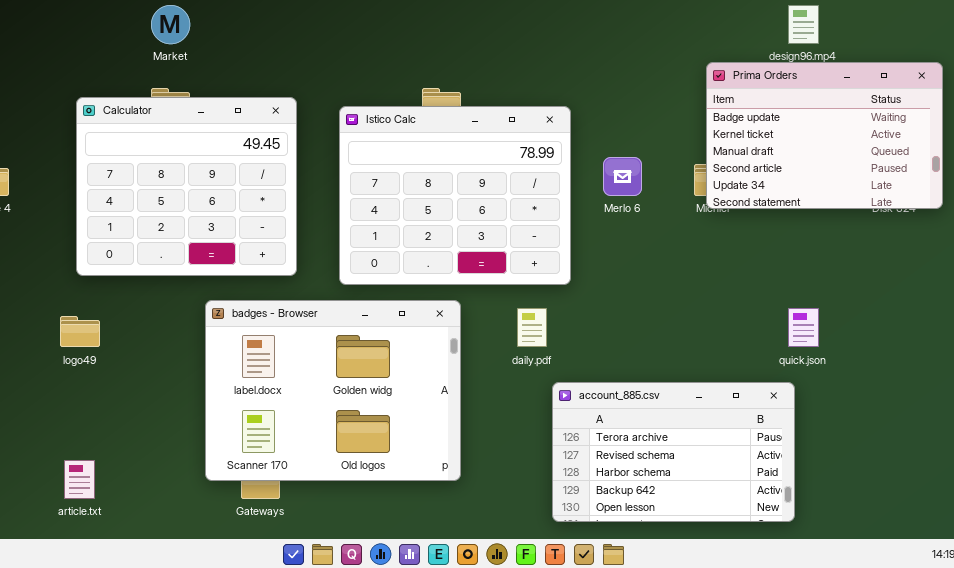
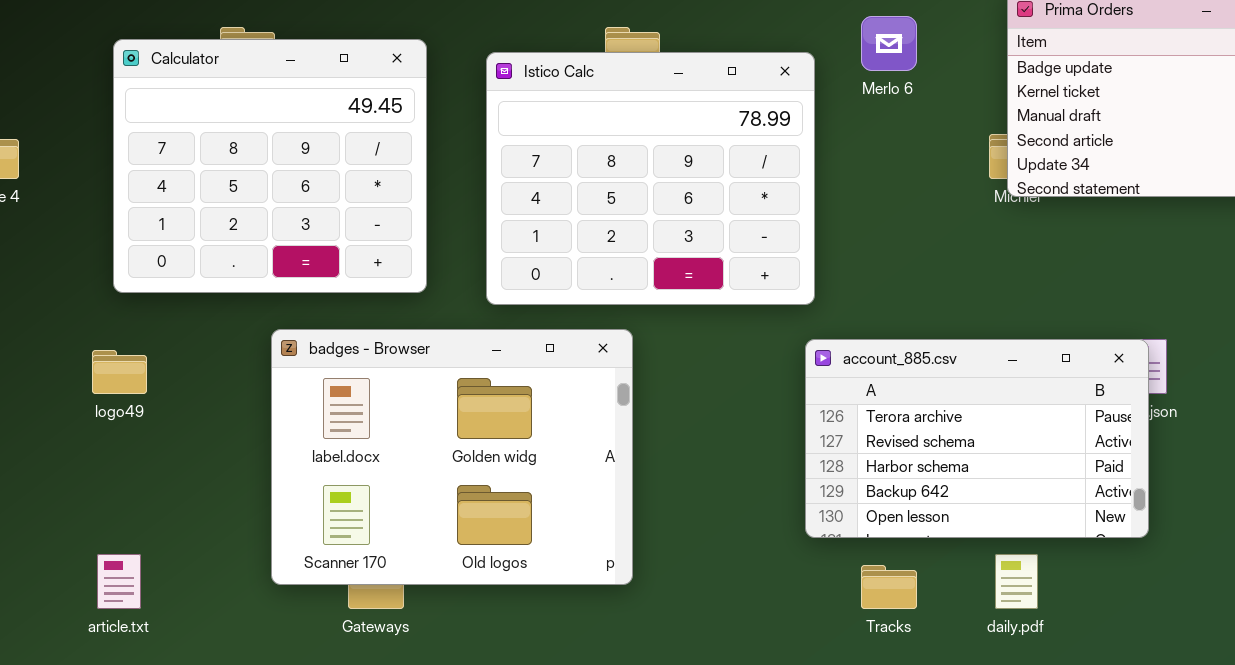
Merlo 6: [603,157,642,196] -> [861,16,917,71], moved
badges - Browser: [205,300,461,481] -> [271,329,633,585], moved
daily.pdf: [517,308,547,347] -> [995,554,1038,609], moved
account_885.csv: [552,382,795,522] -> [805,339,1149,538], moved

